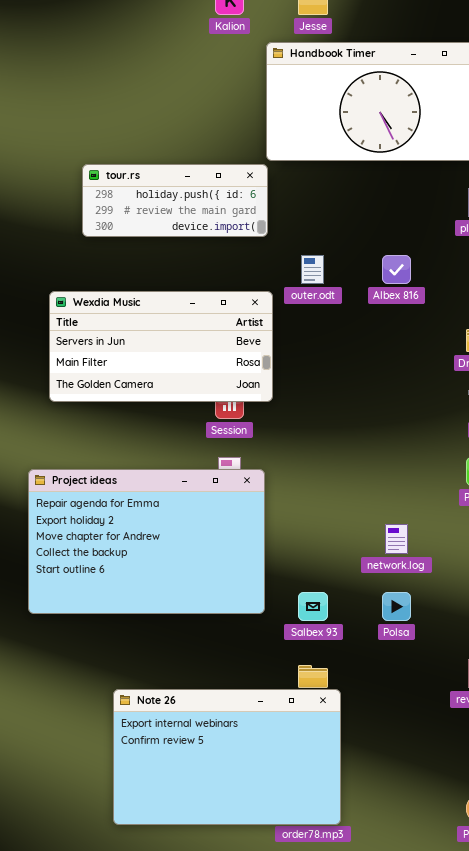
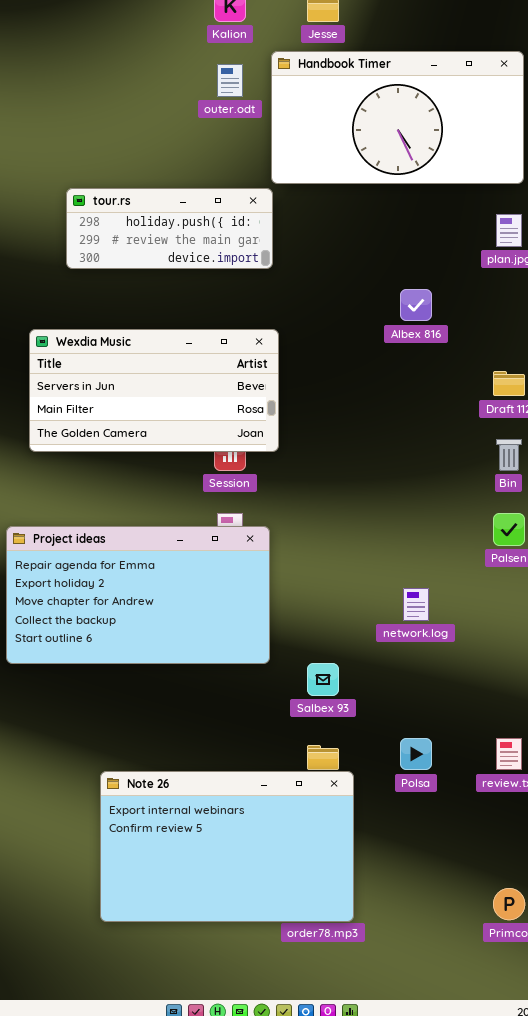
outer.odt: [301,255,324,284] -> [217,64,243,97], moved
Project ideas: [28,469,265,614] -> [6,526,270,664], resized
Polsa: [382,592,411,621] -> [400,738,432,770], moved

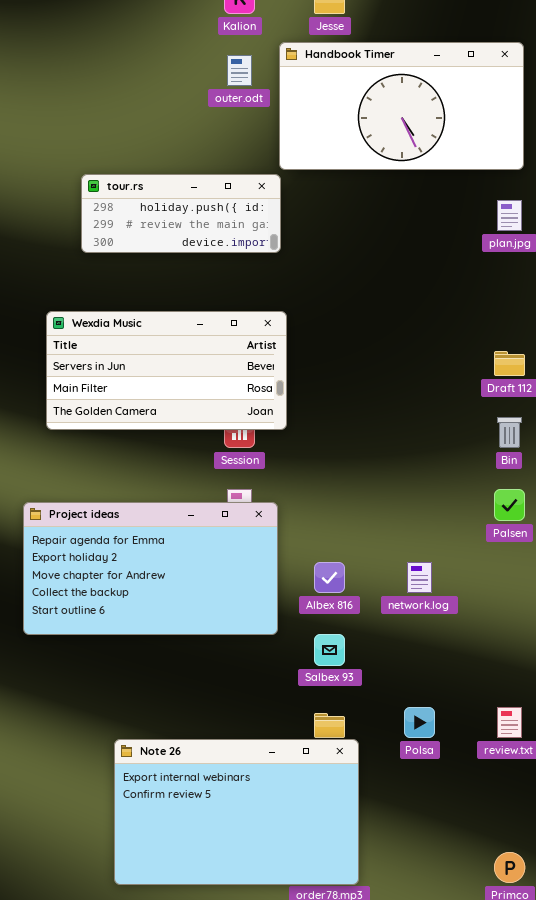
Albex 816: [400,289,432,321] -> [314,562,345,593], moved

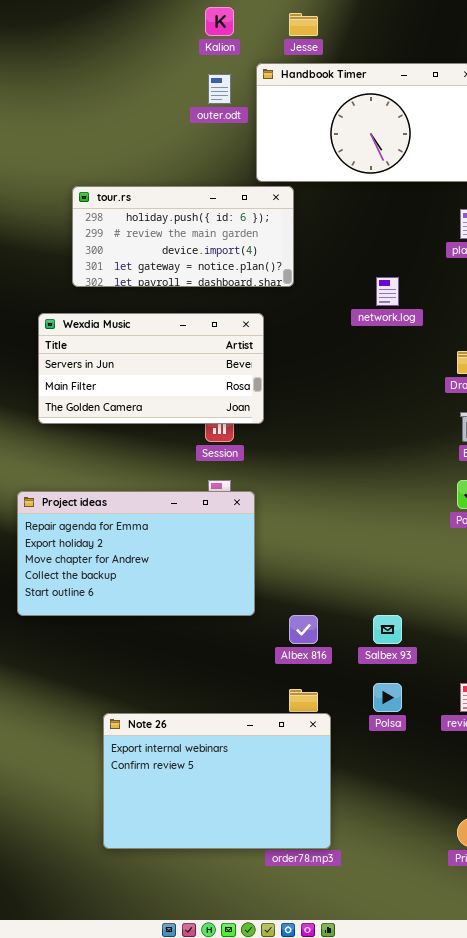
tour.rs: [81,174,281,253] -> [72,186,294,287], resized
Albex 816: [314,562,345,593] -> [289,615,318,644], moved
network.log: [407,562,432,593] -> [376,277,399,306], moved
Salbex 93: [314,634,345,666] -> [373,615,402,644], moved

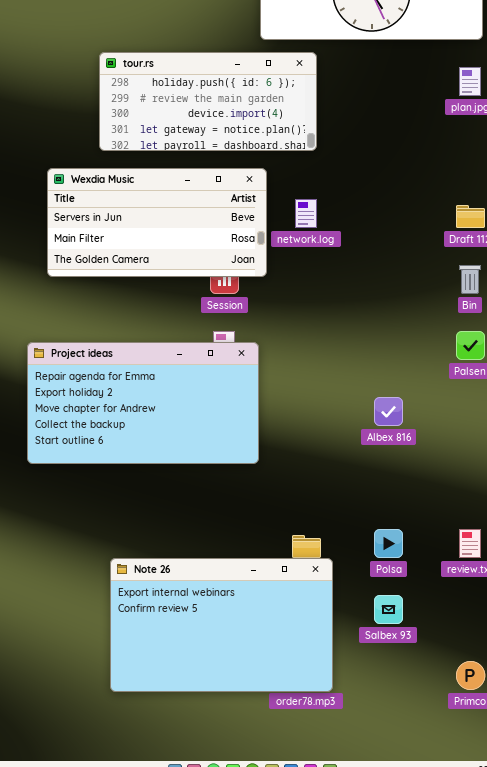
tour.rs: [72,186,294,287] -> [99,52,317,151], moved
network.log: [376,277,399,306] -> [295,199,317,228], moved
Albex 816: [289,615,318,644] -> [374,397,403,426], moved
Salbex 93: [373,615,402,644] -> [374,595,403,624], moved

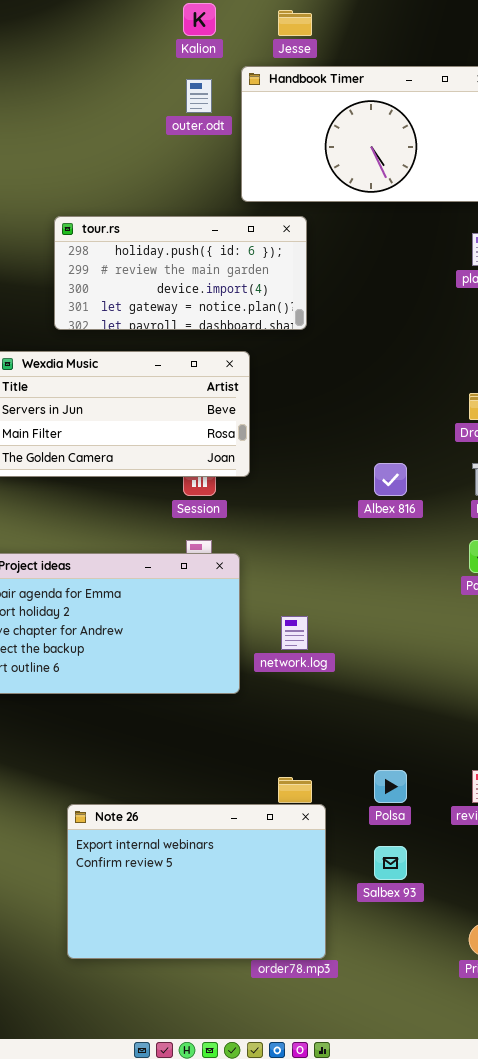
network.log: [295,199,317,228] -> [281,616,308,650], moved
Albex 816: [374,397,403,426] -> [374,463,407,496], moved

